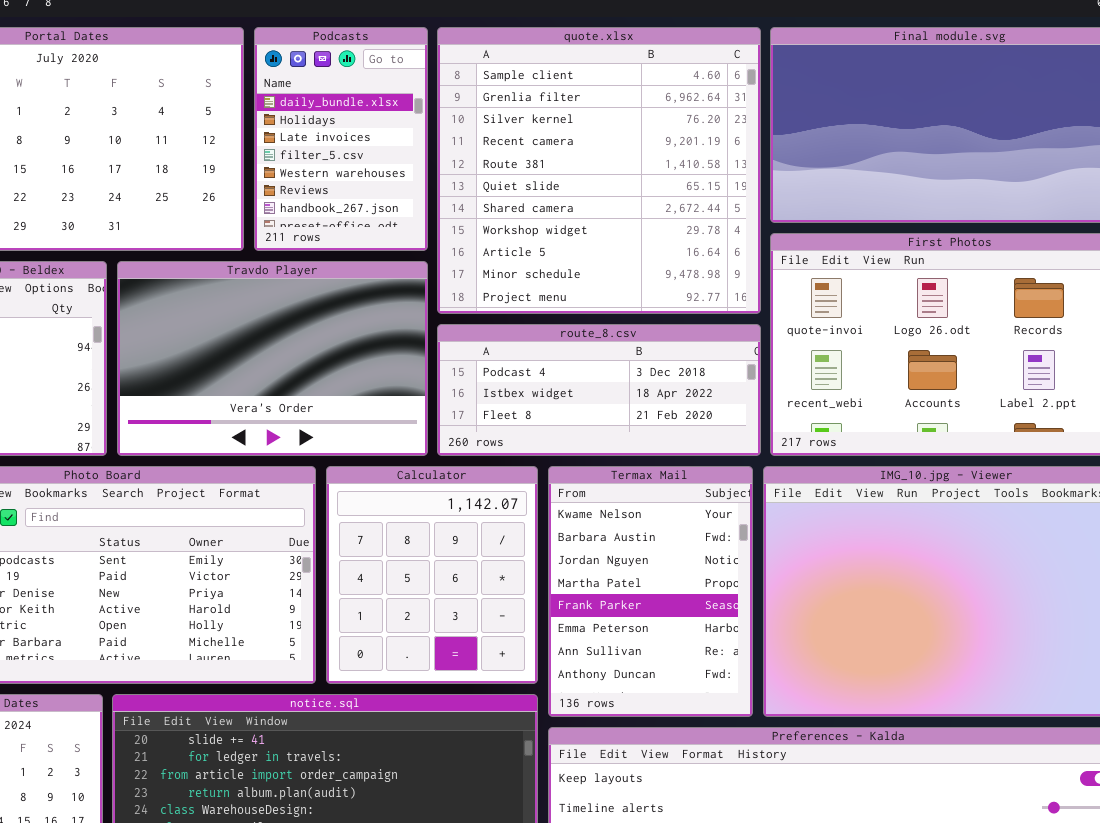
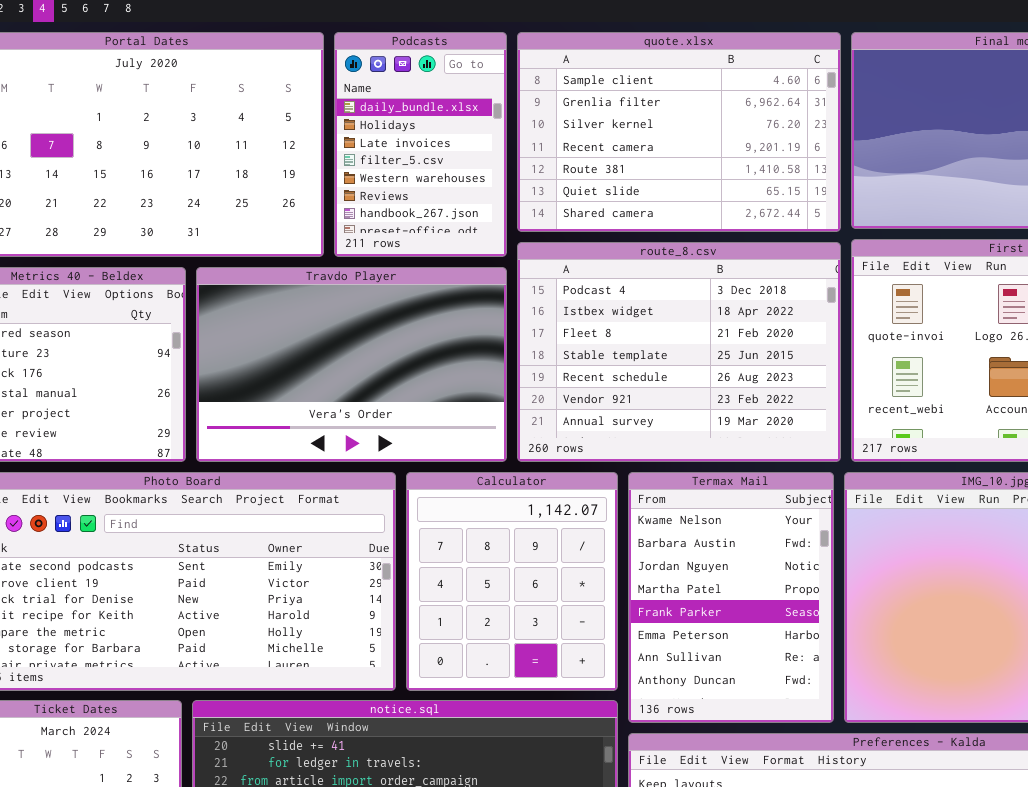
quote.xlsx: [437,27,761,314] -> [517,32,841,232], resized
route_8.csv: [437,324,761,456] -> [517,242,841,462], resized

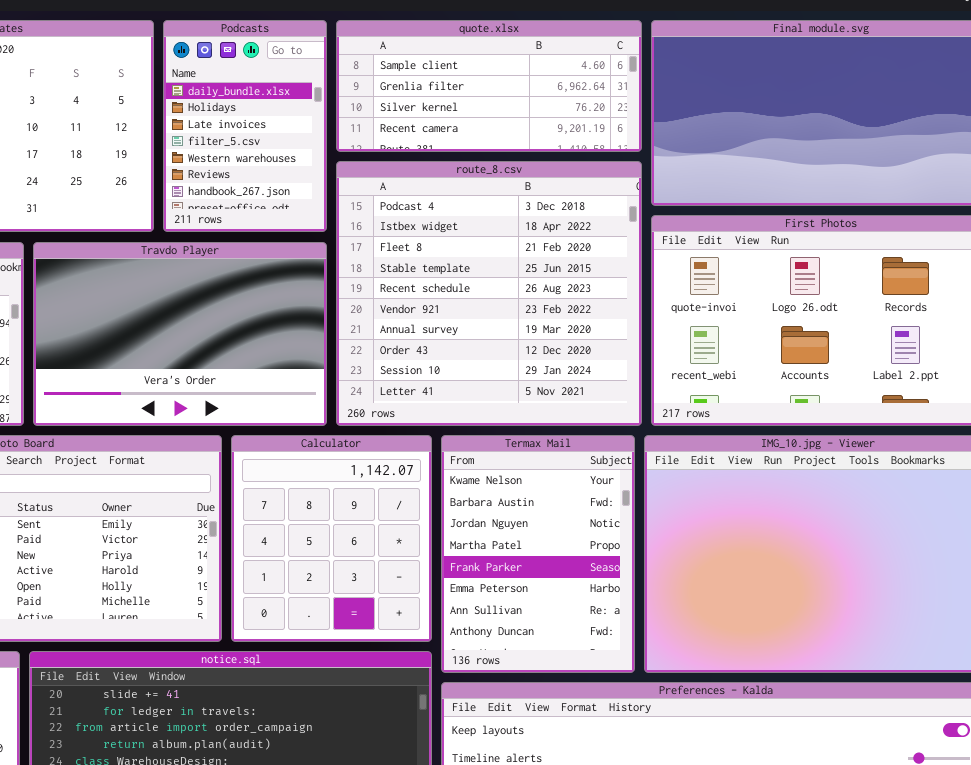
quote.xlsx: [517,32,841,232] -> [336,20,642,152], resized
route_8.csv: [517,242,841,462] -> [336,161,642,426], resized

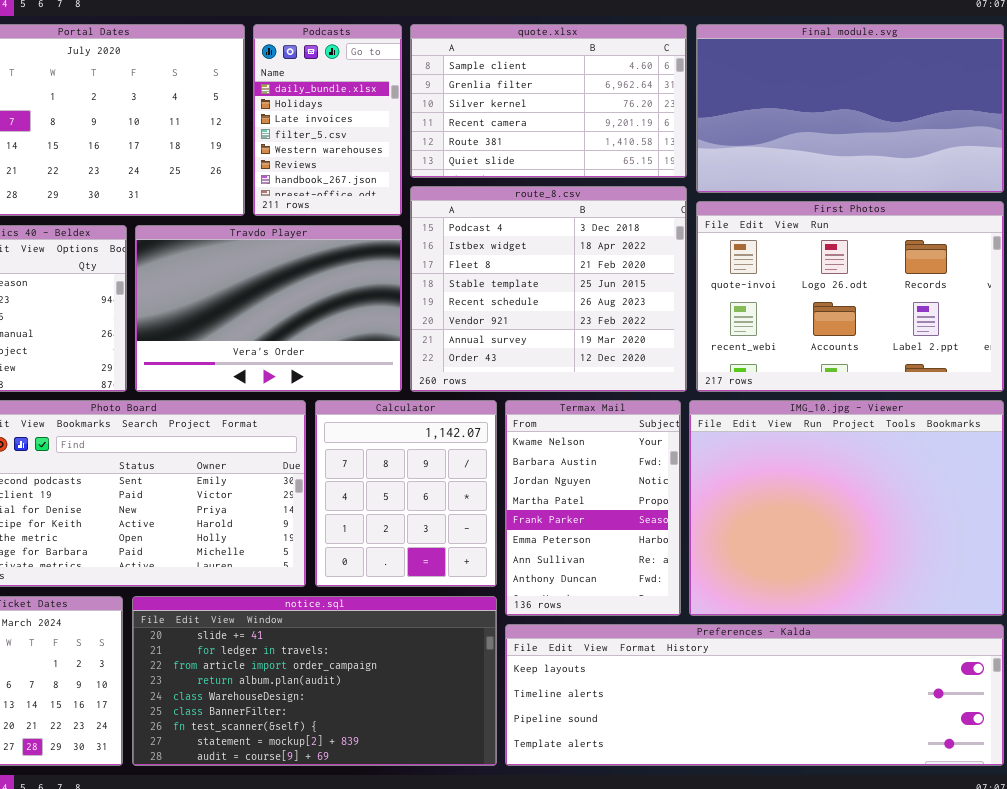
quote.xlsx: [336,20,642,152] -> [410,24,687,178], resized
route_8.csv: [336,161,642,426] -> [410,186,687,392], resized

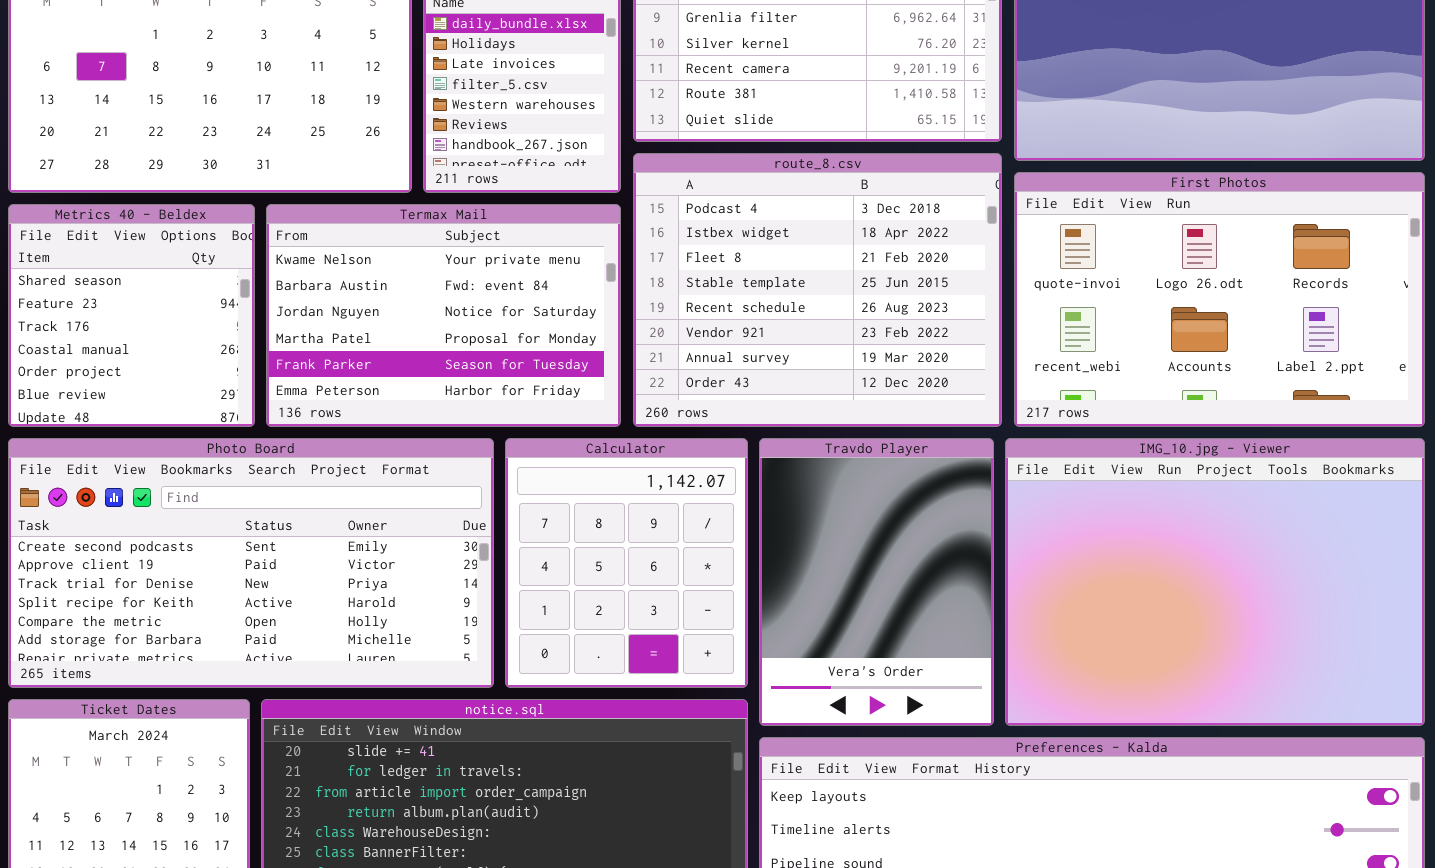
Travdo Player: [135,225,402,392] -> [759,438,994,726], moved, resized
Termax Mail: [505,400,681,616] -> [266,204,621,427], moved, resized

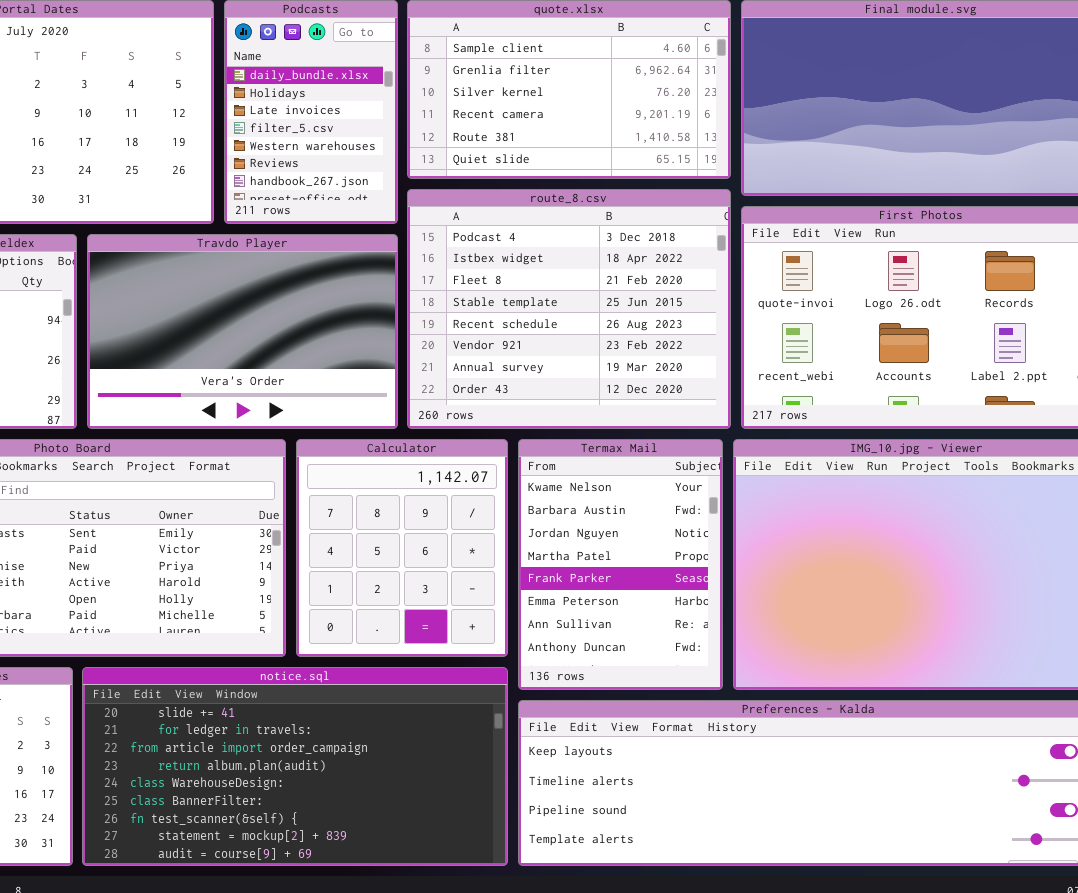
Termax Mail: [266,204,621,427] -> [518,439,723,690], moved, resized
Travdo Player: [759,438,994,726] -> [87,234,398,429], moved, resized

